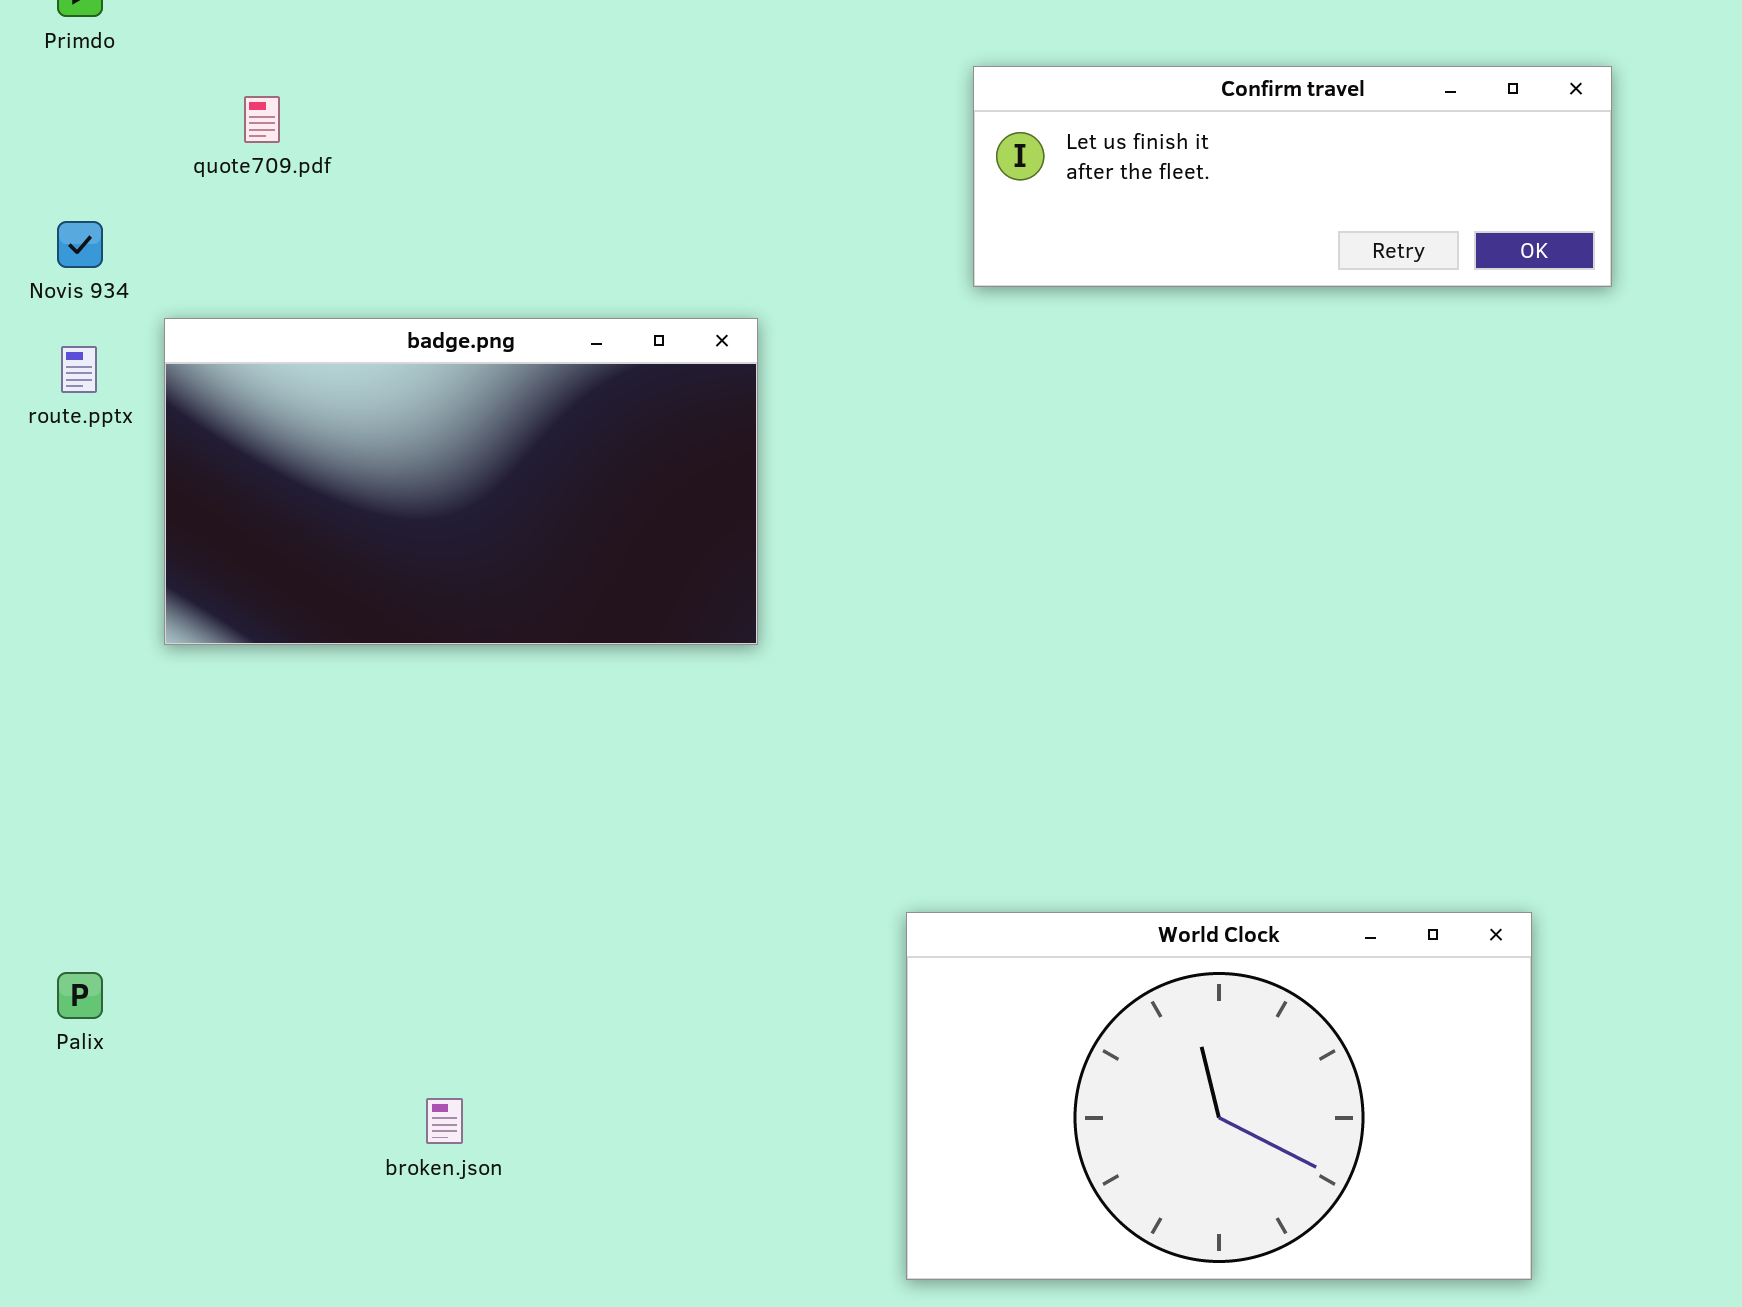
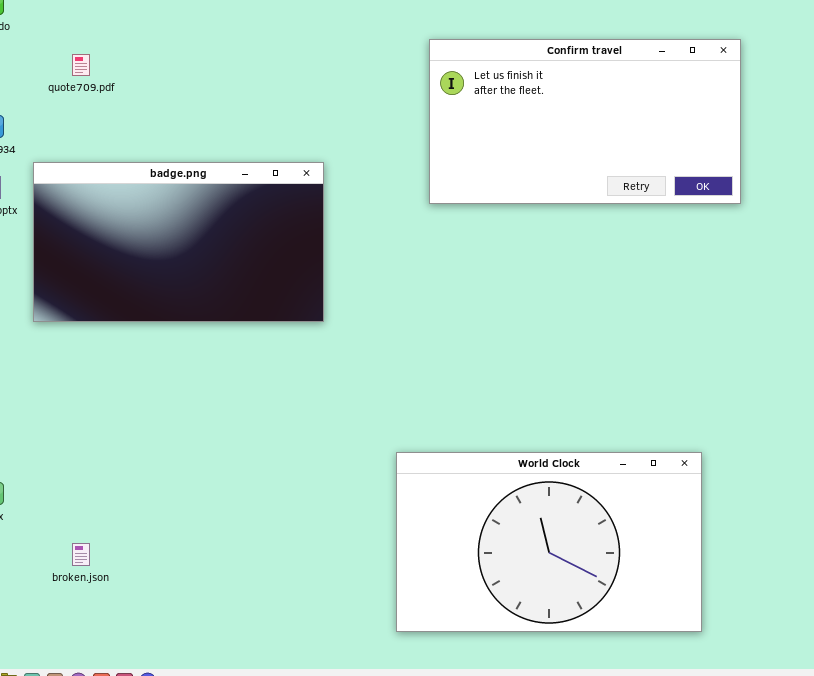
Confirm travel: [973,66,1612,287] -> [429,39,741,204], resized
broken.json: [426,1098,463,1144] -> [72,543,90,566], moved

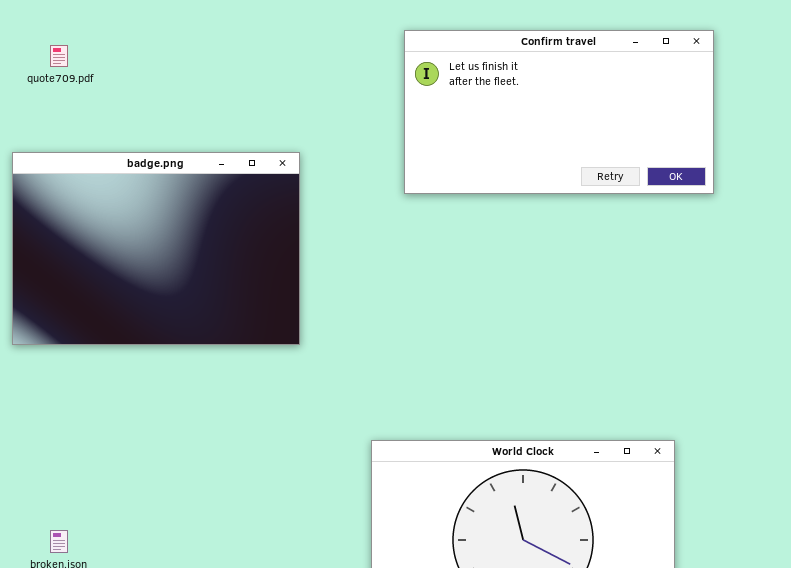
badge.png: [33,162,324,322] -> [12,152,300,345], resized

